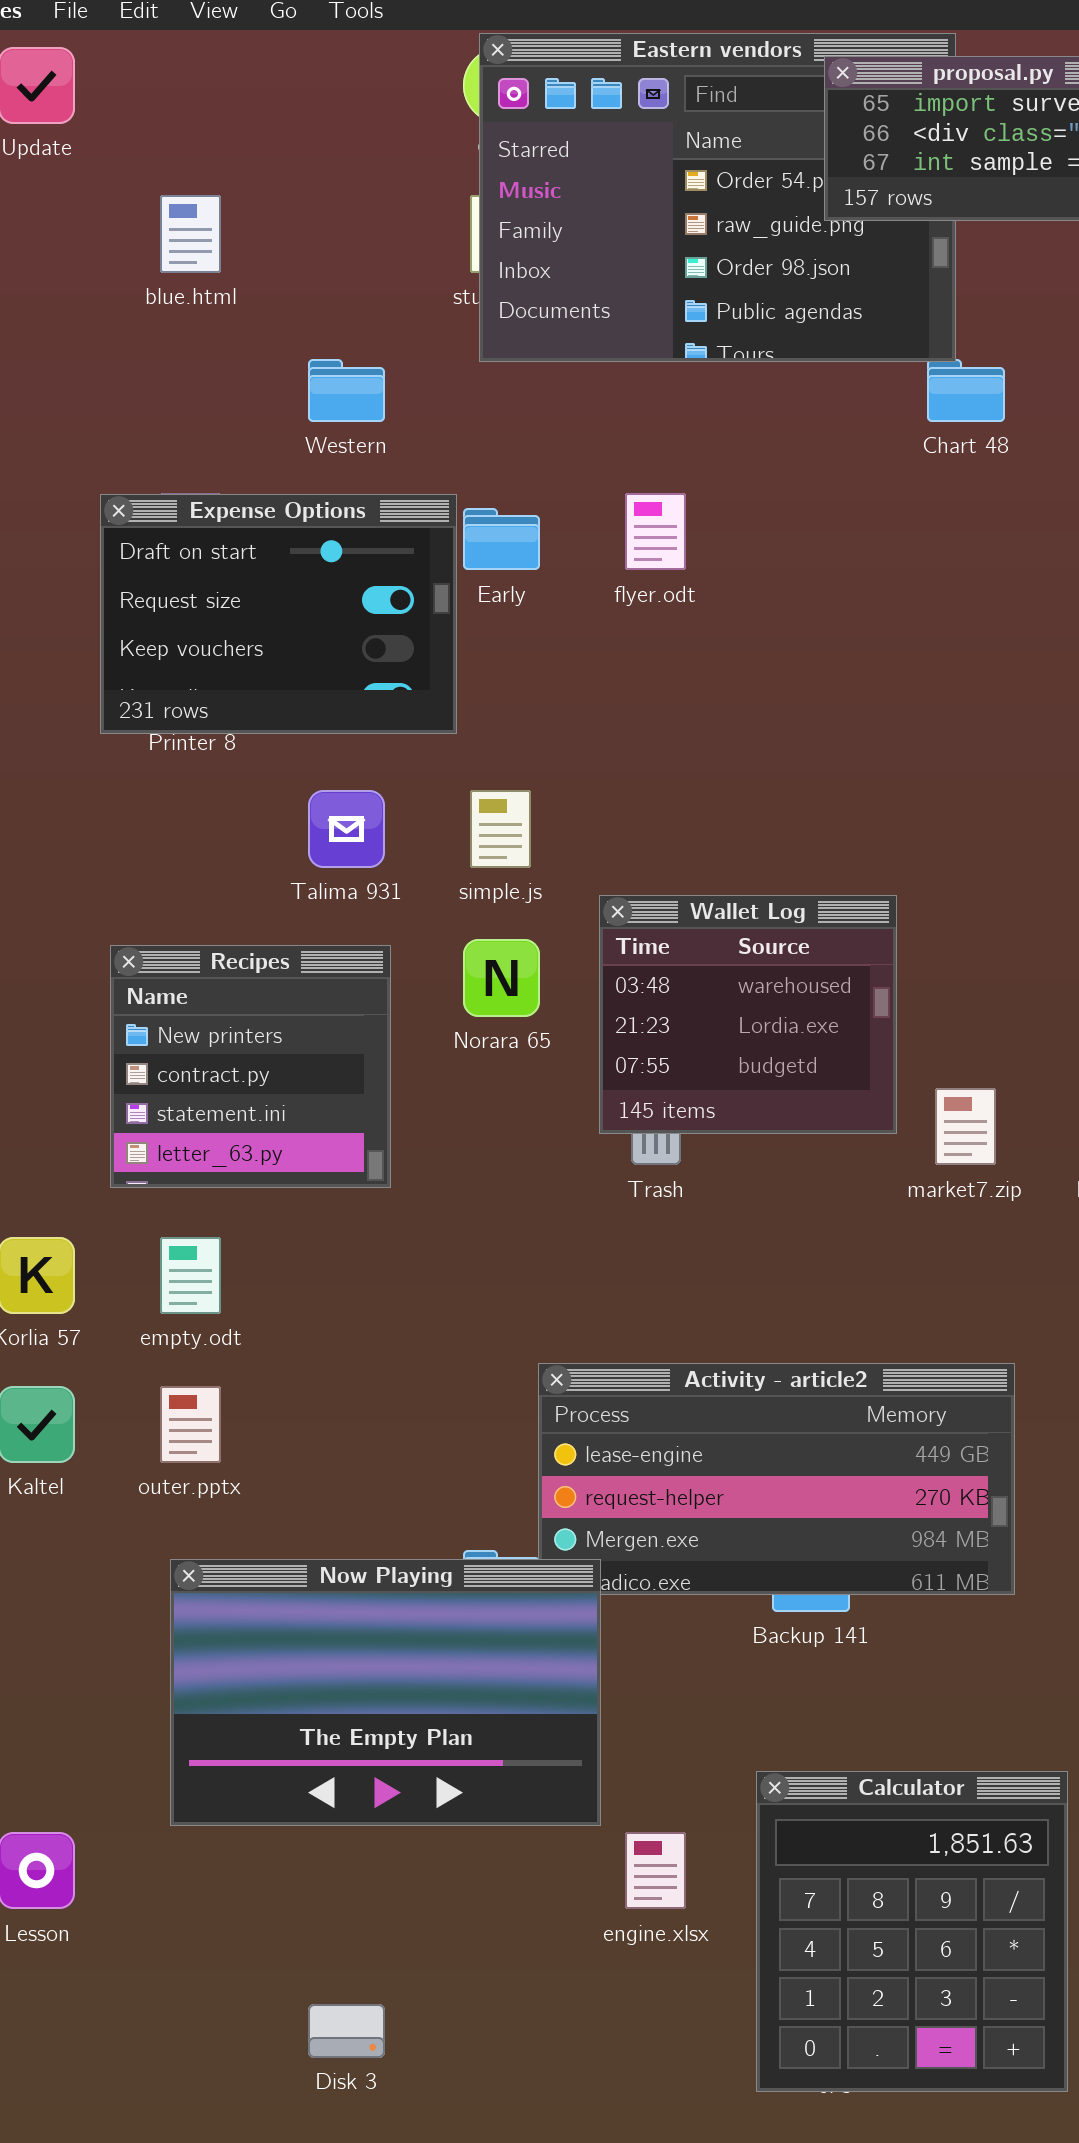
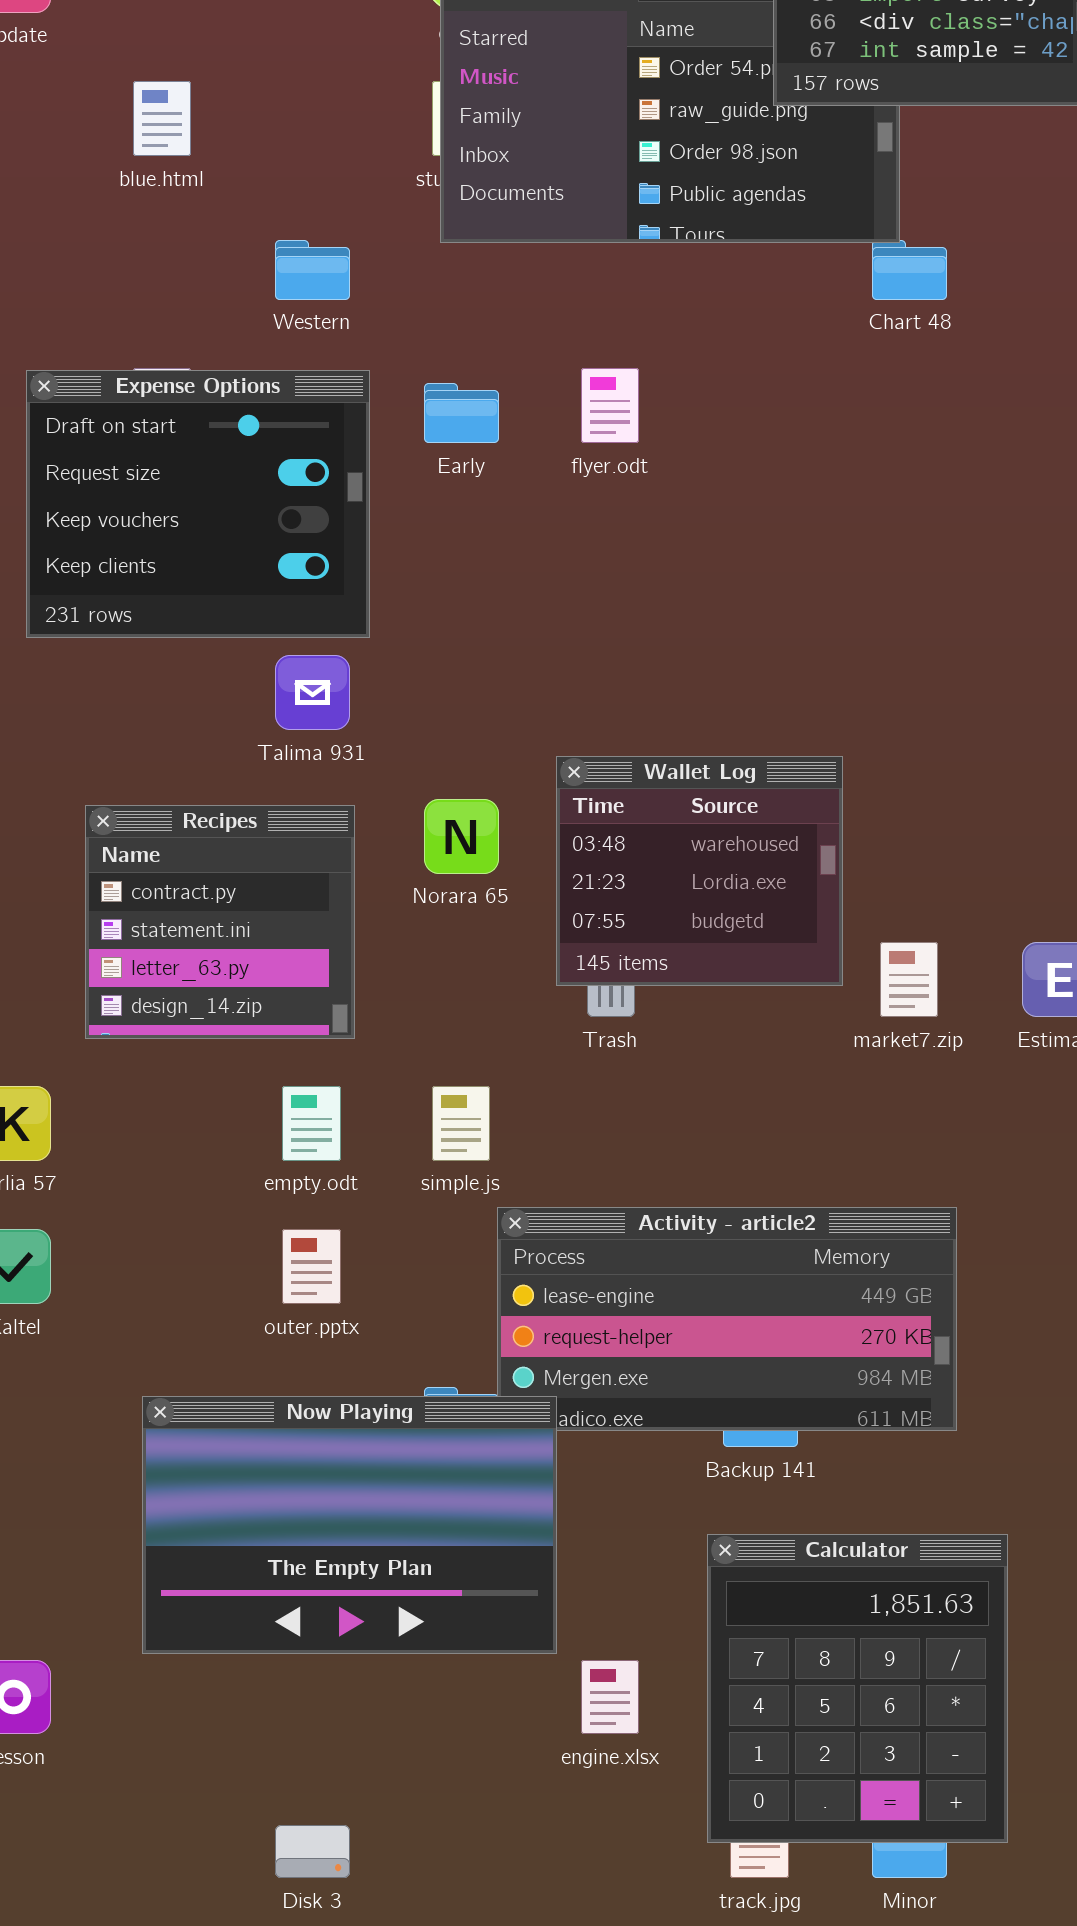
Expense Options: [100,494,457,734] -> [26,370,370,638], moved, resized
simple.js: [470,790,531,868] -> [432,1086,490,1161], moved
Recipes: [110,945,391,1188] -> [85,805,355,1039], scrolled down 1 row
empty.odt: [160,1237,221,1314] -> [282,1086,341,1161], moved
outer.pptx: [160,1386,221,1463] -> [282,1229,341,1304], moved
Calculator: [756,1771,1068,2092] -> [707,1534,1008,1843], moved

